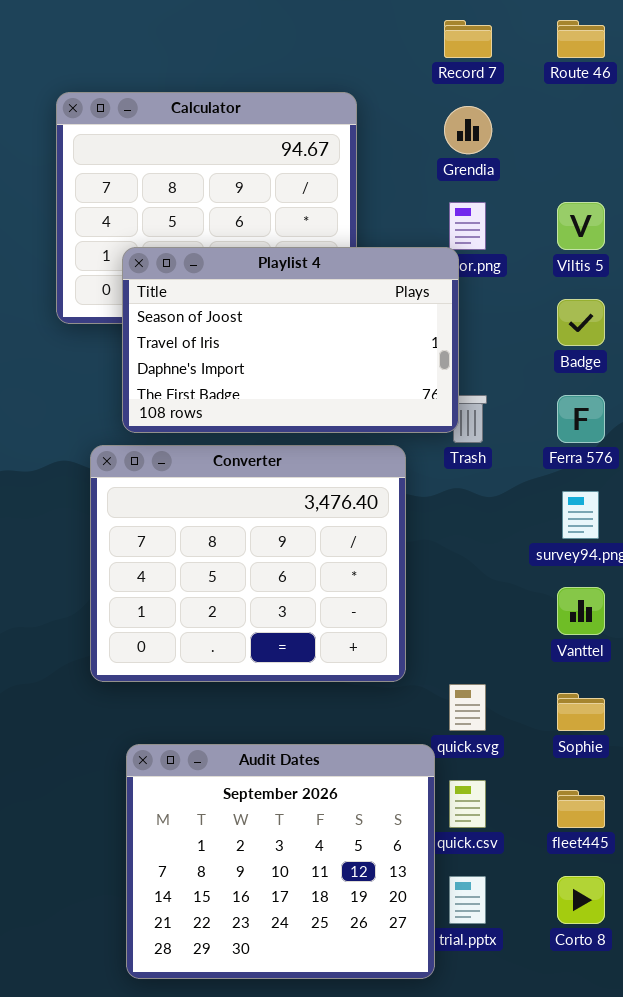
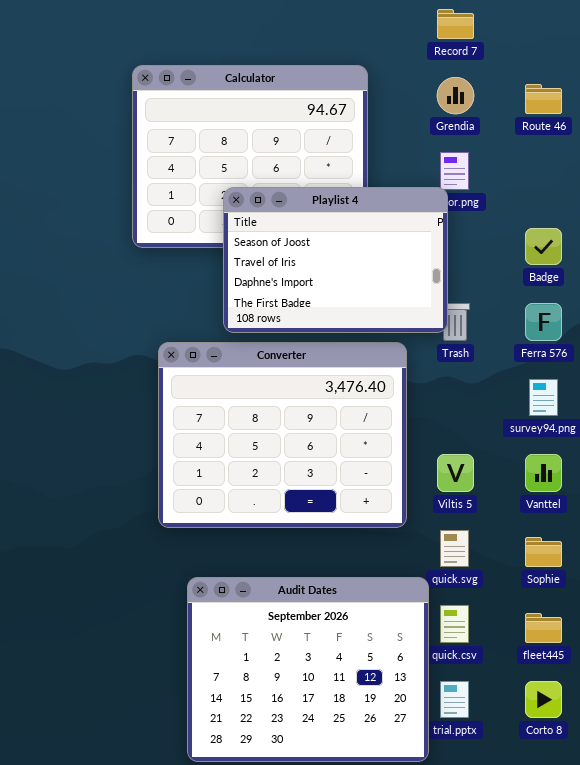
Route 46: [557,20,605,58] -> [525,84,562,114], moved
Viltis 5: [557,202,605,250] -> [437,454,474,492], moved
Playlist 4: [122,247,459,433] -> [223,187,448,333], resized

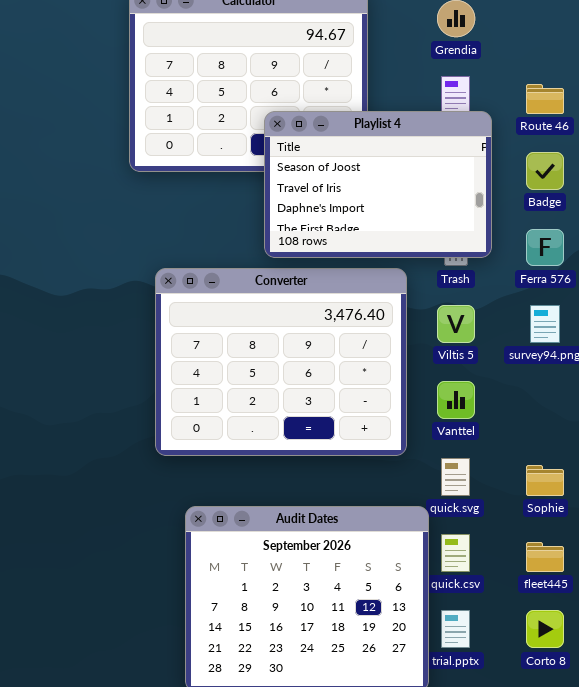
Route 46: [525,84,562,114] -> [526,84,564,114], moved
Playlist 4: [223,187,448,333] -> [264,111,492,258], moved
Viltis 5: [437,454,474,492] -> [437,305,475,343], moved
Vanttel: [525,454,562,492] -> [437,381,475,419], moved

